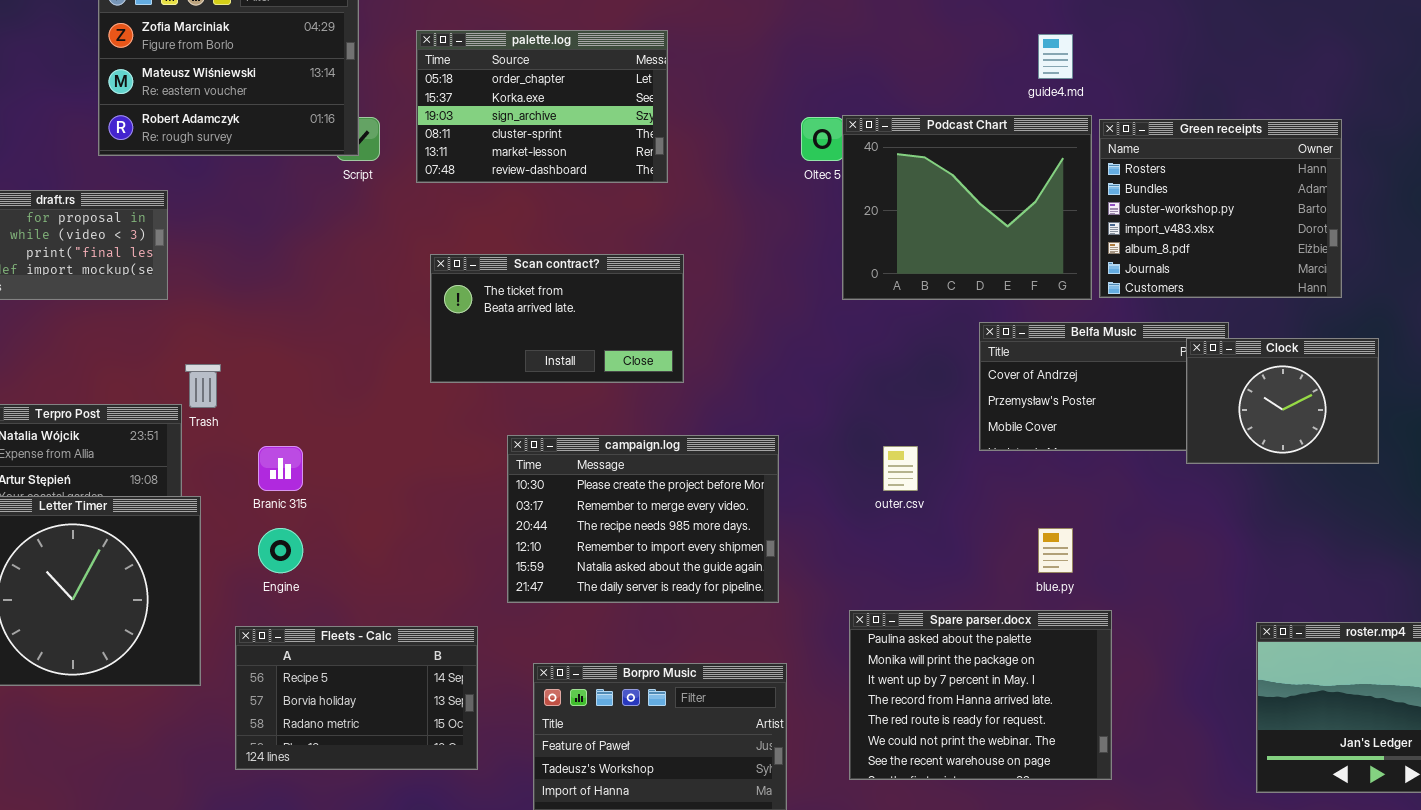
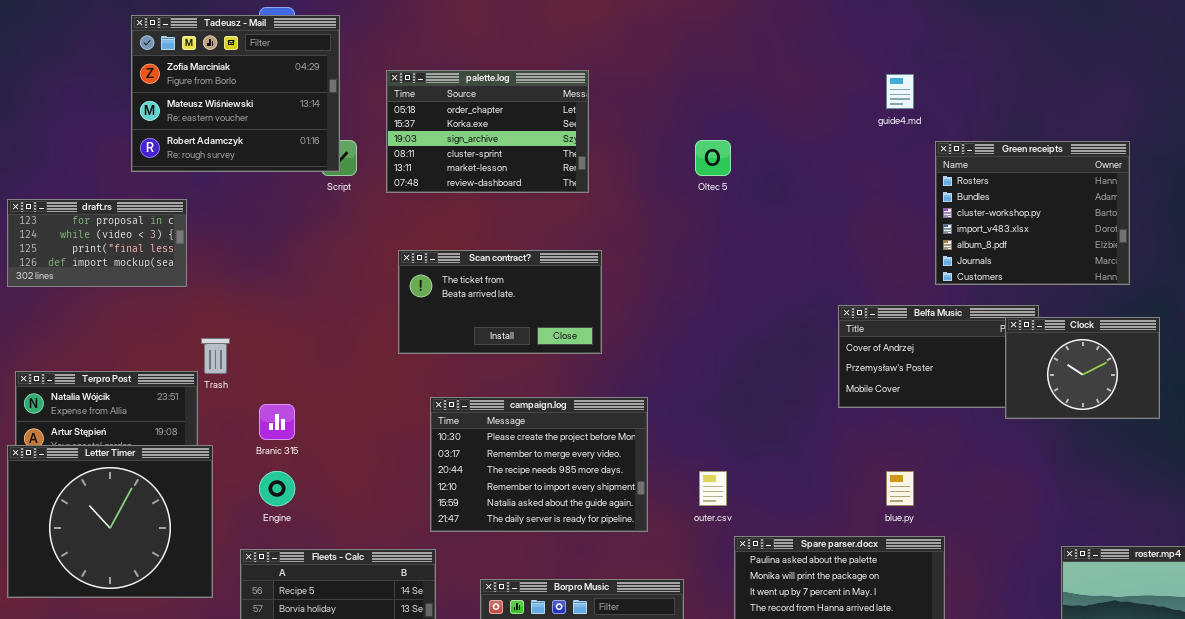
Podcast Chart: [842,115,1092,300] -> none, closed
campaign.log: [507,435,779,603] -> [430,397,648,532], moved
outer.csv: [883,446,918,491] -> [699,471,727,506], moved

